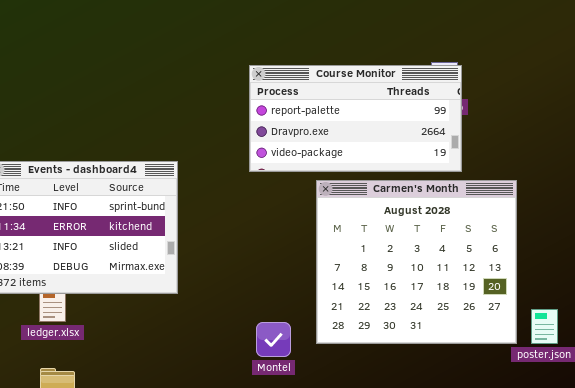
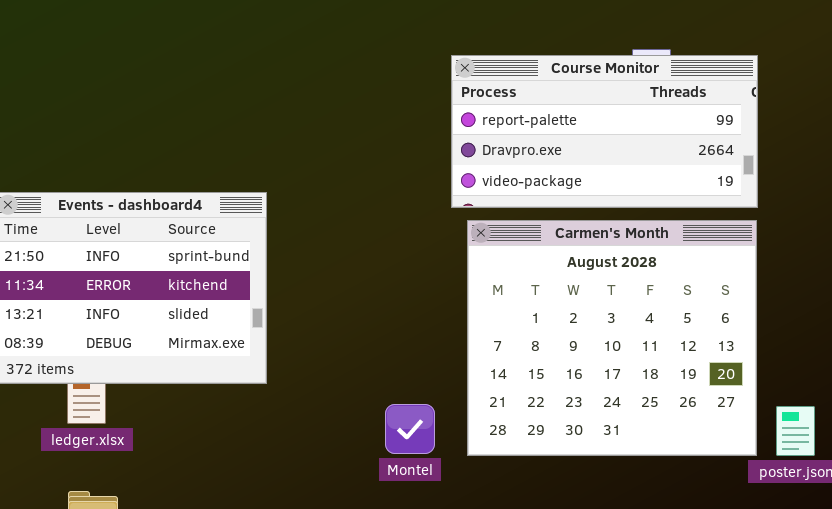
Course Monitor: [249,65,462,172] -> [451,55,758,208], moved
Montel: [256,322,291,357] -> [385,404,435,454], moved

